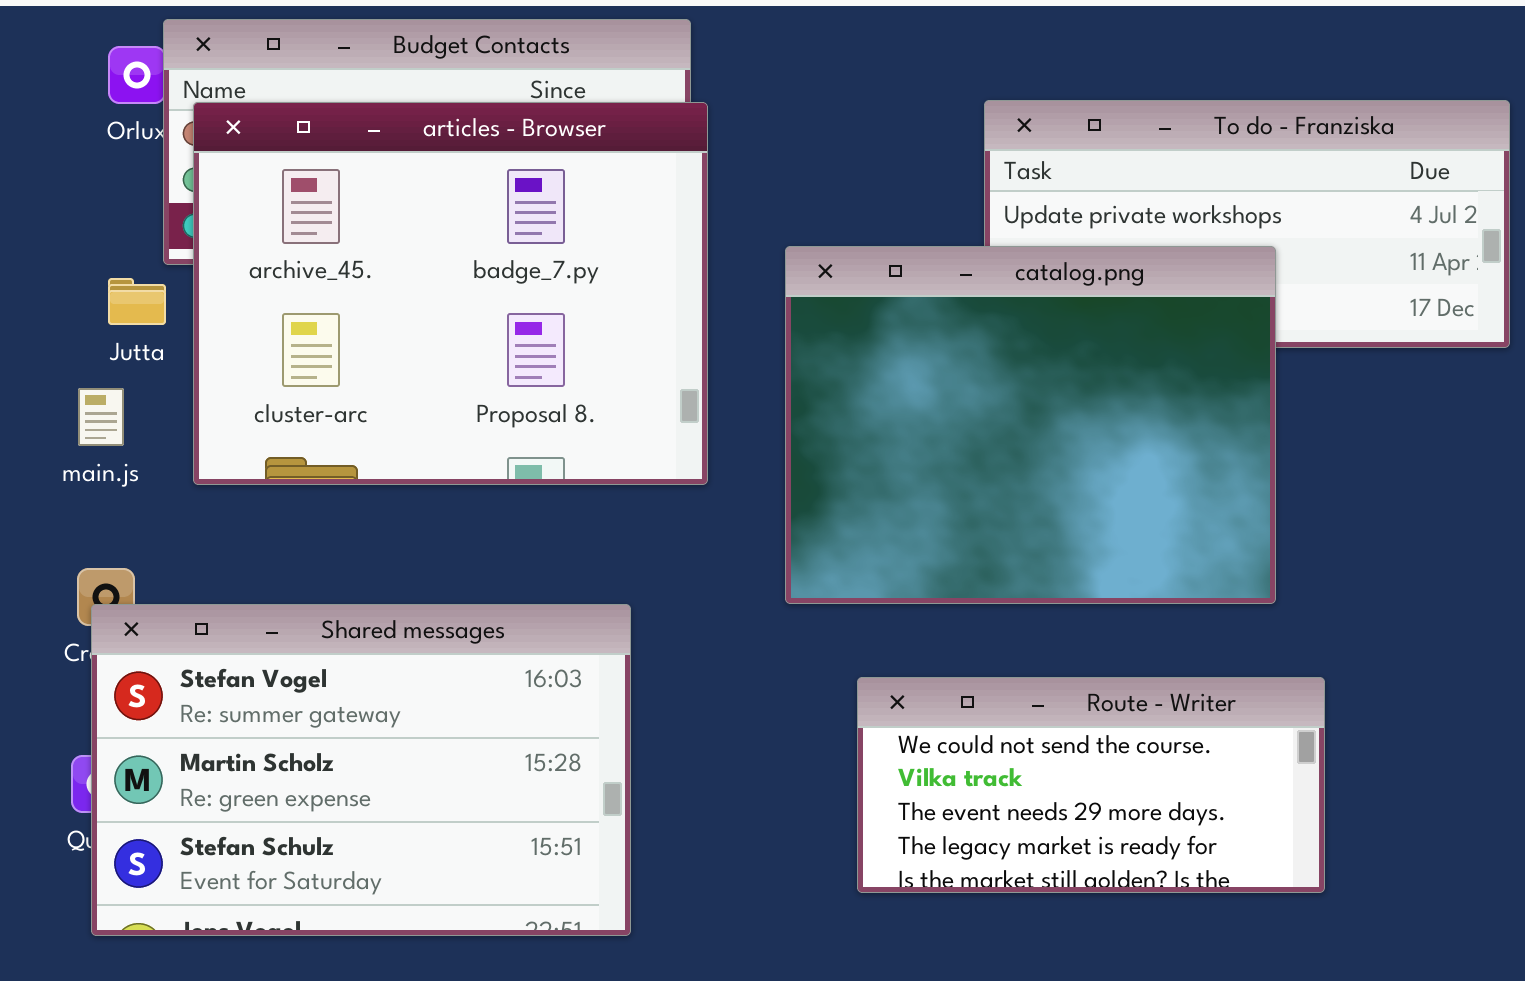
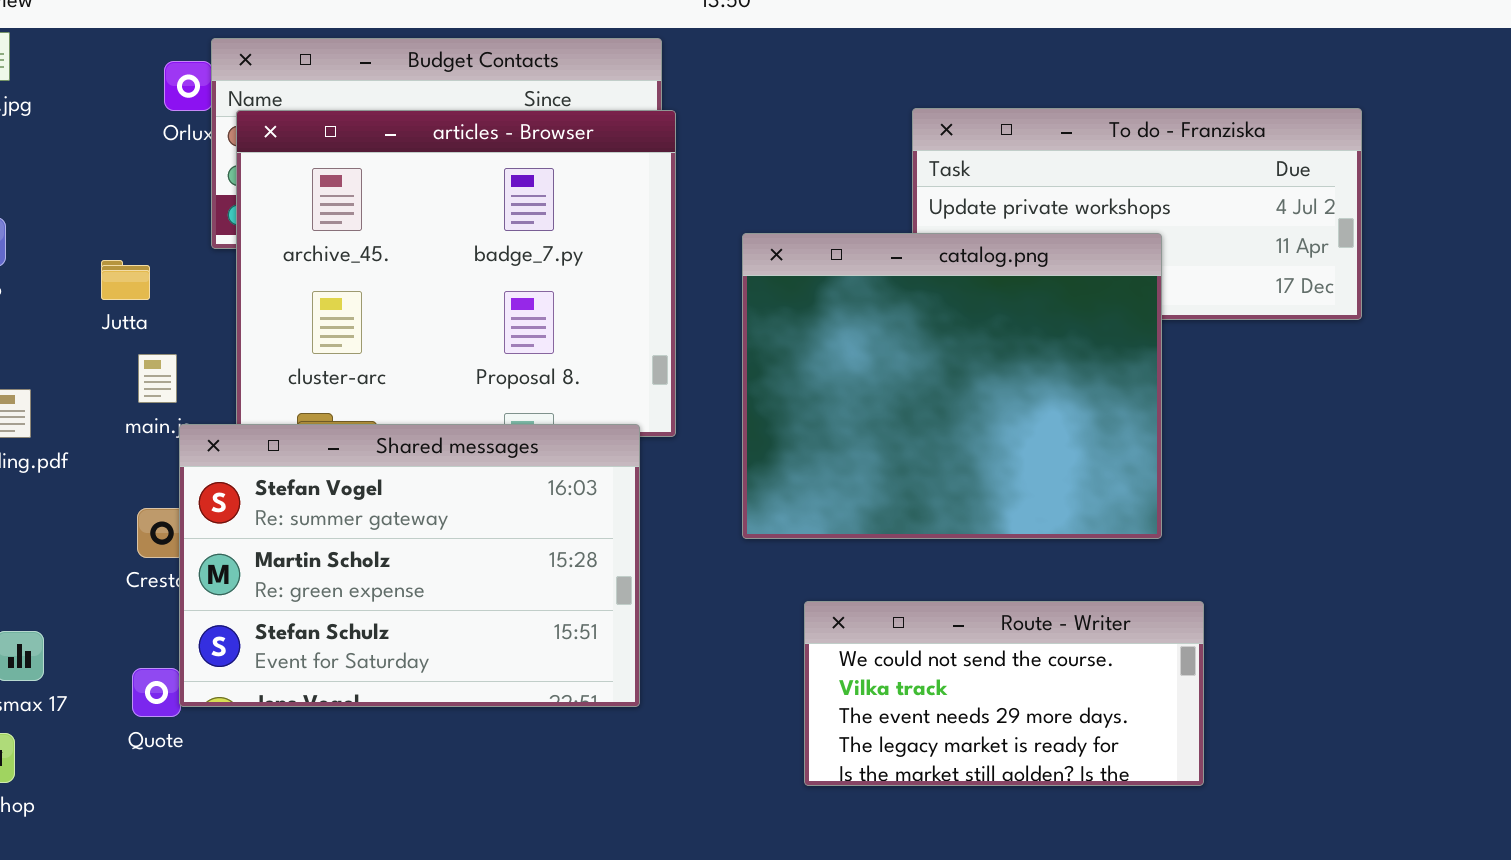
Jutta: [108,278,166,325] -> [101,260,150,300], moved
Shared messages: [91,604,631,936] -> [179,424,640,707], moved

